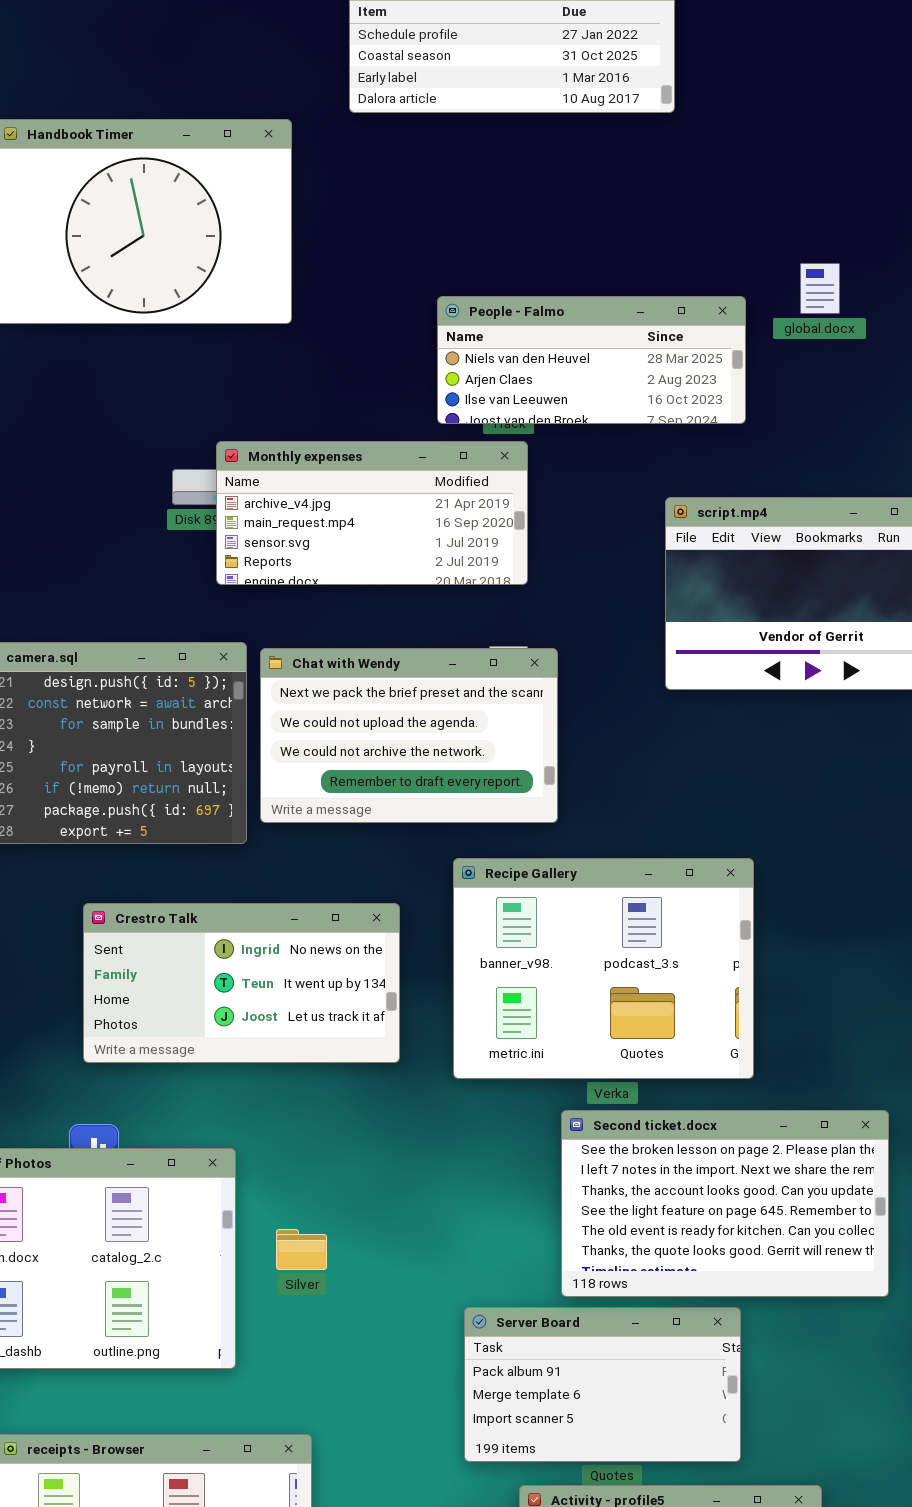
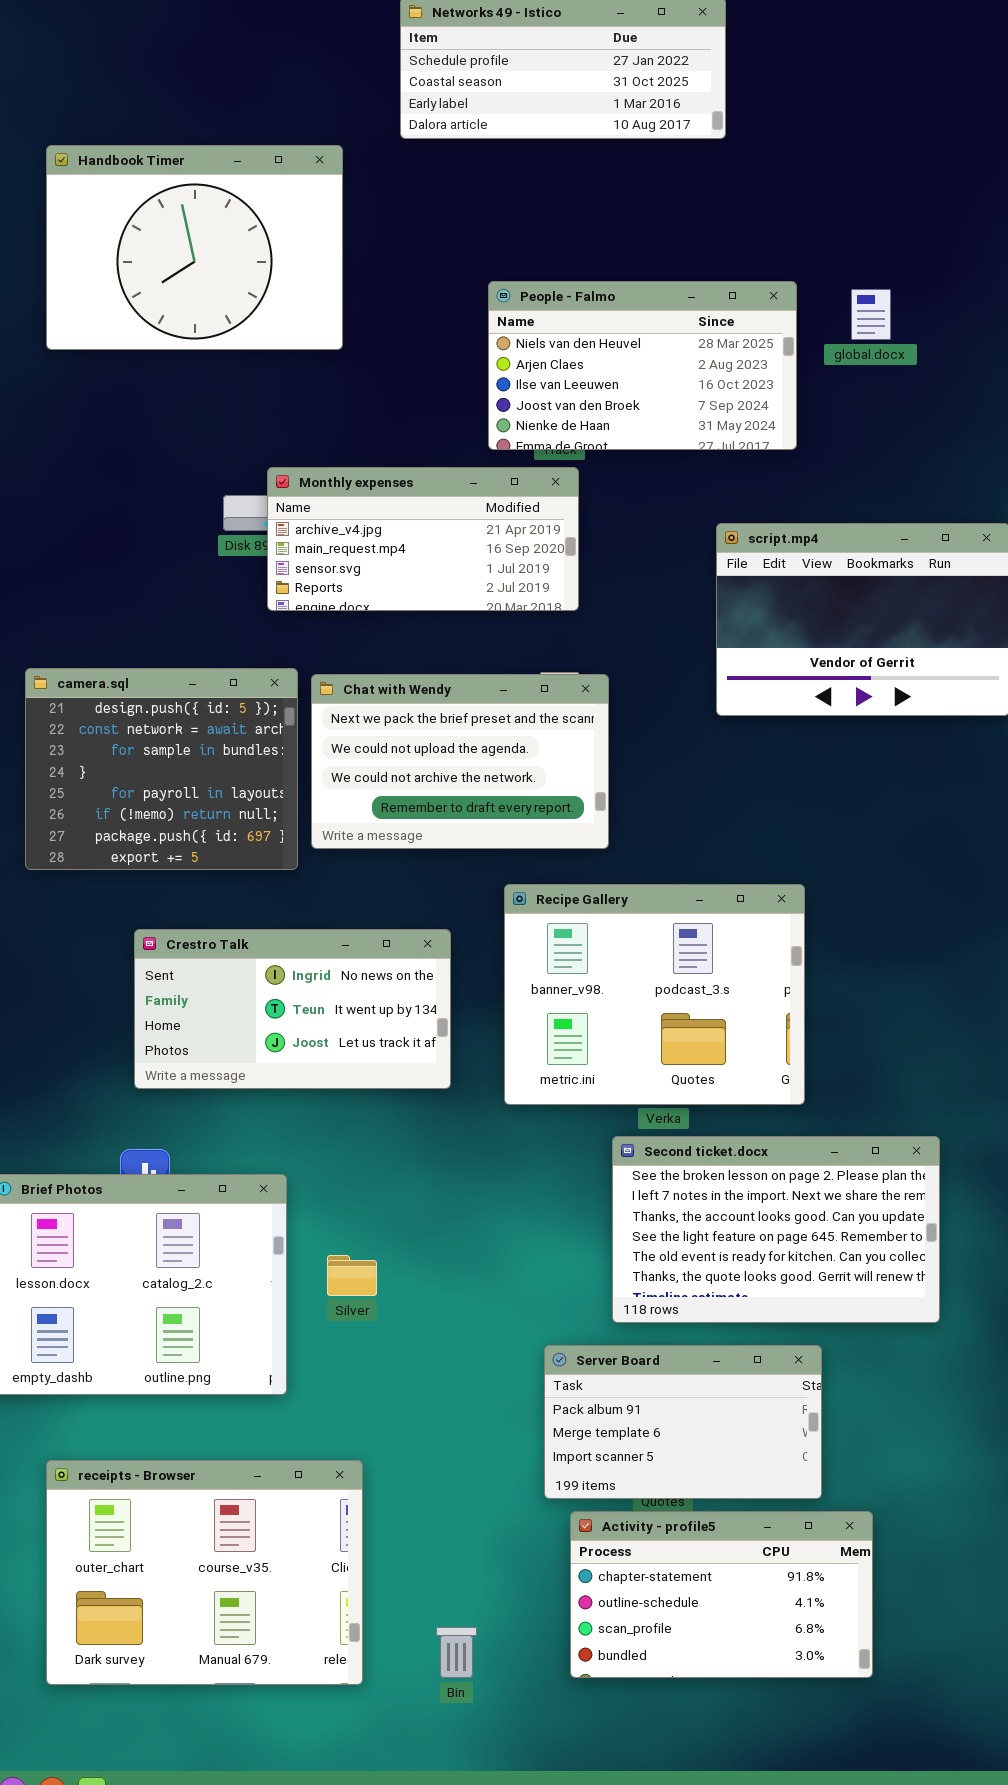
People - Falmo: [437,296,746,424] -> [488,281,797,450], resized
Server Board: [464,1307,741,1462] -> [544,1345,822,1499], moved

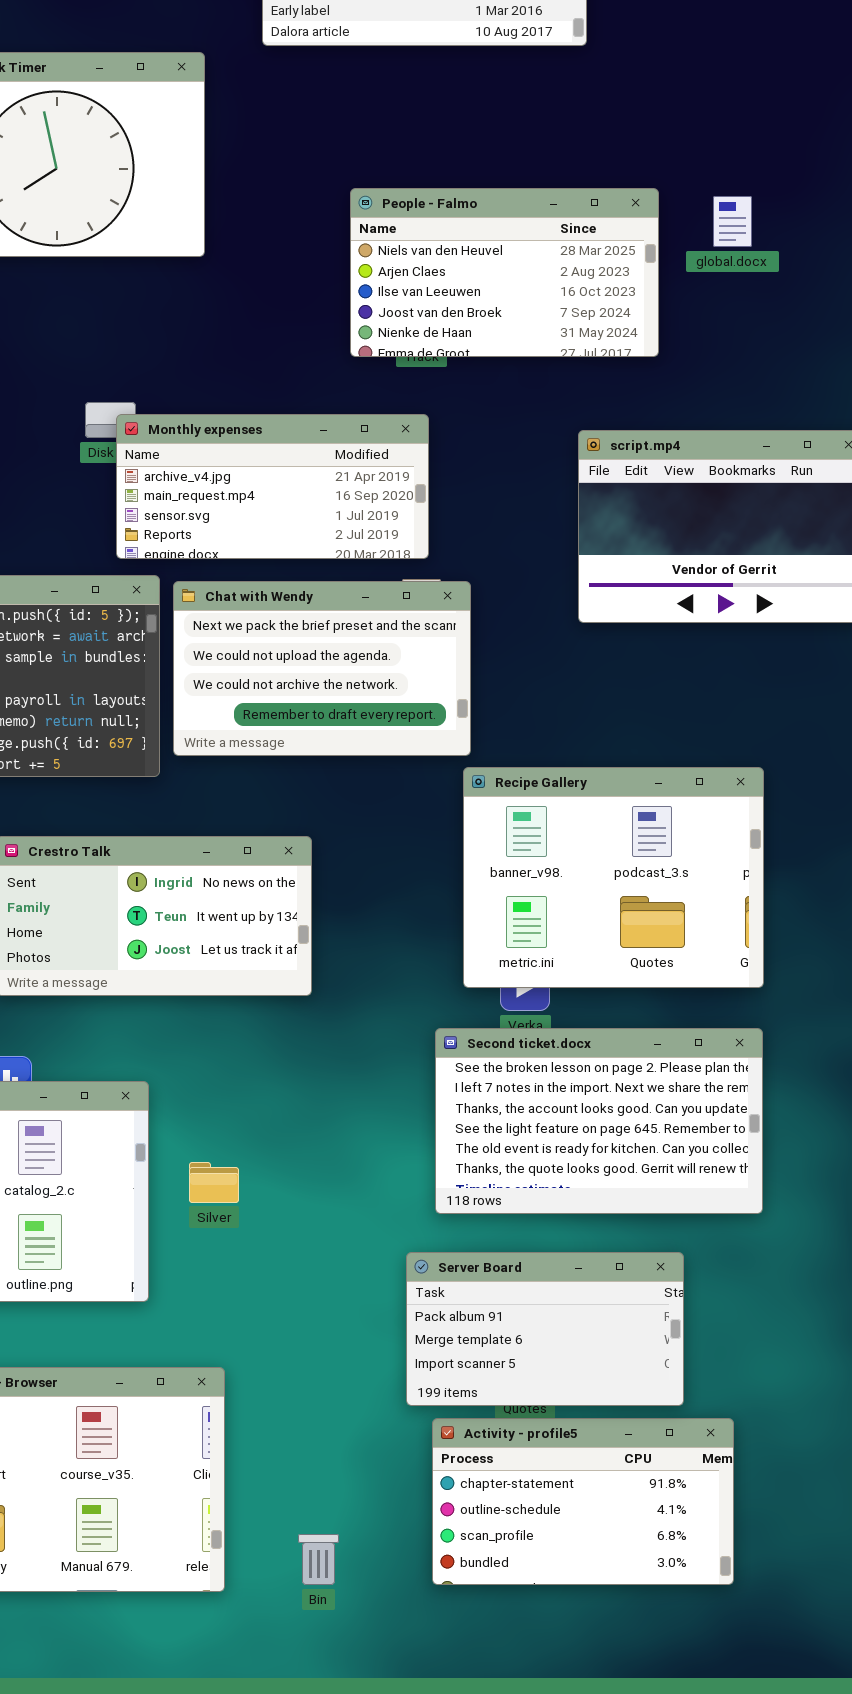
Monthly expenses: [267,467,579,611] -> [116,414,429,559], moved
Recipe Gallery: [504,884,805,1105] -> [463,767,764,988], moved
Second ticket.docx: [612,1136,940,1323] -> [435,1028,763,1214], moved

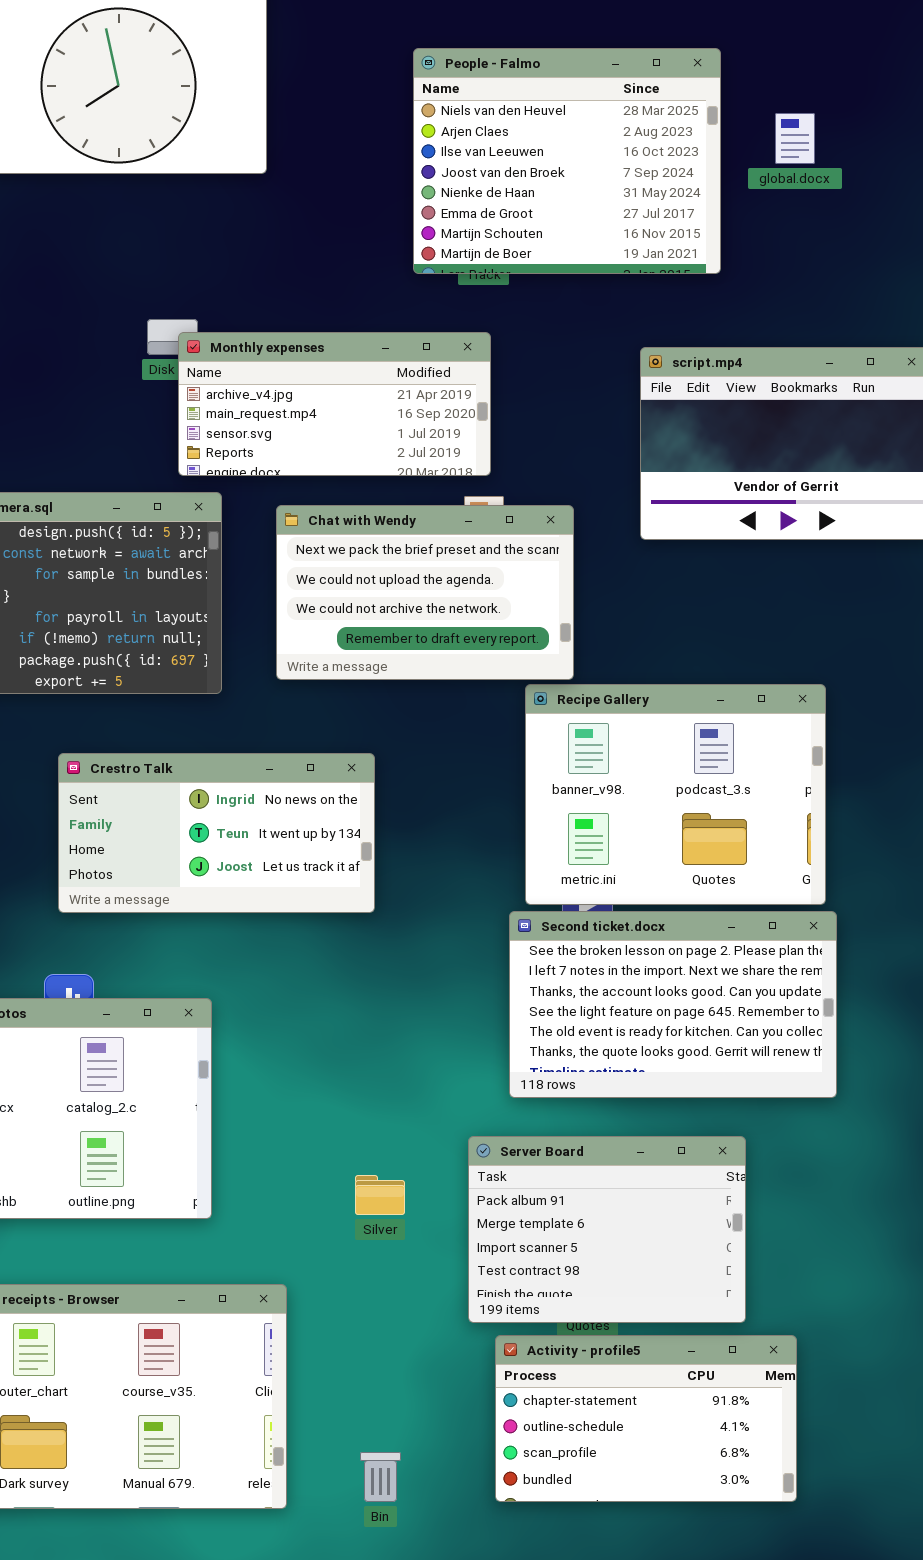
People - Falmo: [350,188,659,357] -> [413,48,721,274], resized
Chat with Wendy: [173,581,471,756] -> [276,505,574,680], moved
Second ticket.docx: [435,1028,763,1214] -> [509,911,837,1098], moved
Silver: [189,1162,239,1203] -> [355,1175,405,1215], moved
Server Board: [406,1252,684,1406] -> [468,1136,746,1323], resized

